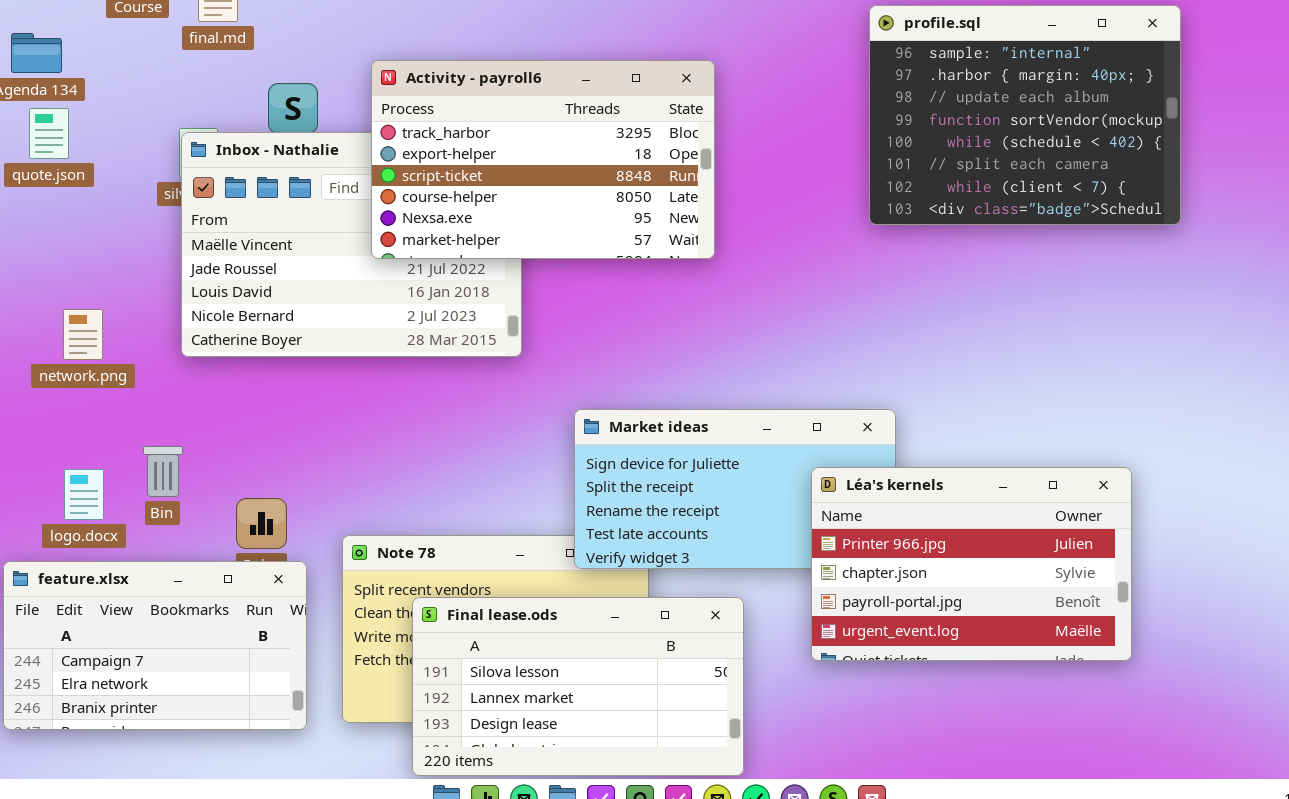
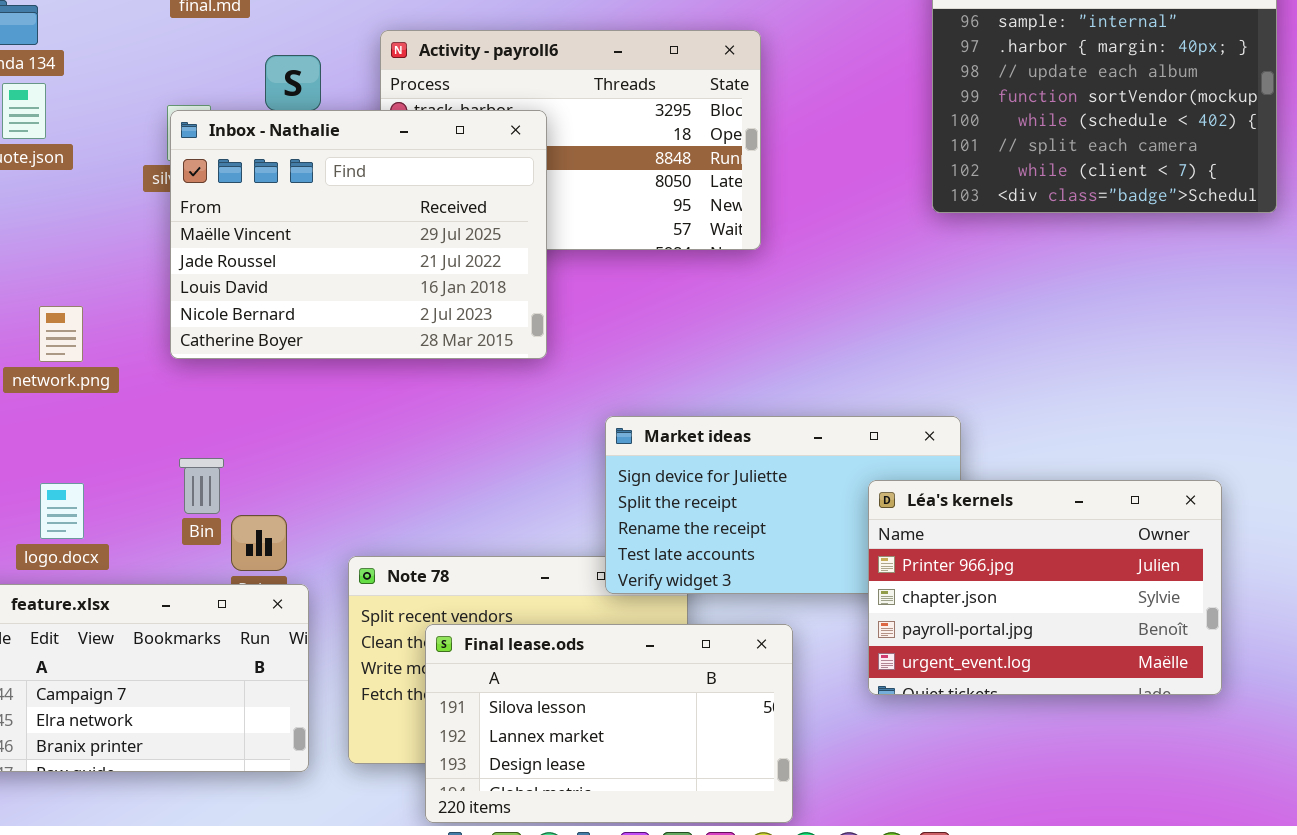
Inbox - Nathalie: [181,132,522,357] -> [170,110,547,359], raised
Bin: [143,446,183,497] -> [179,458,224,514], moved

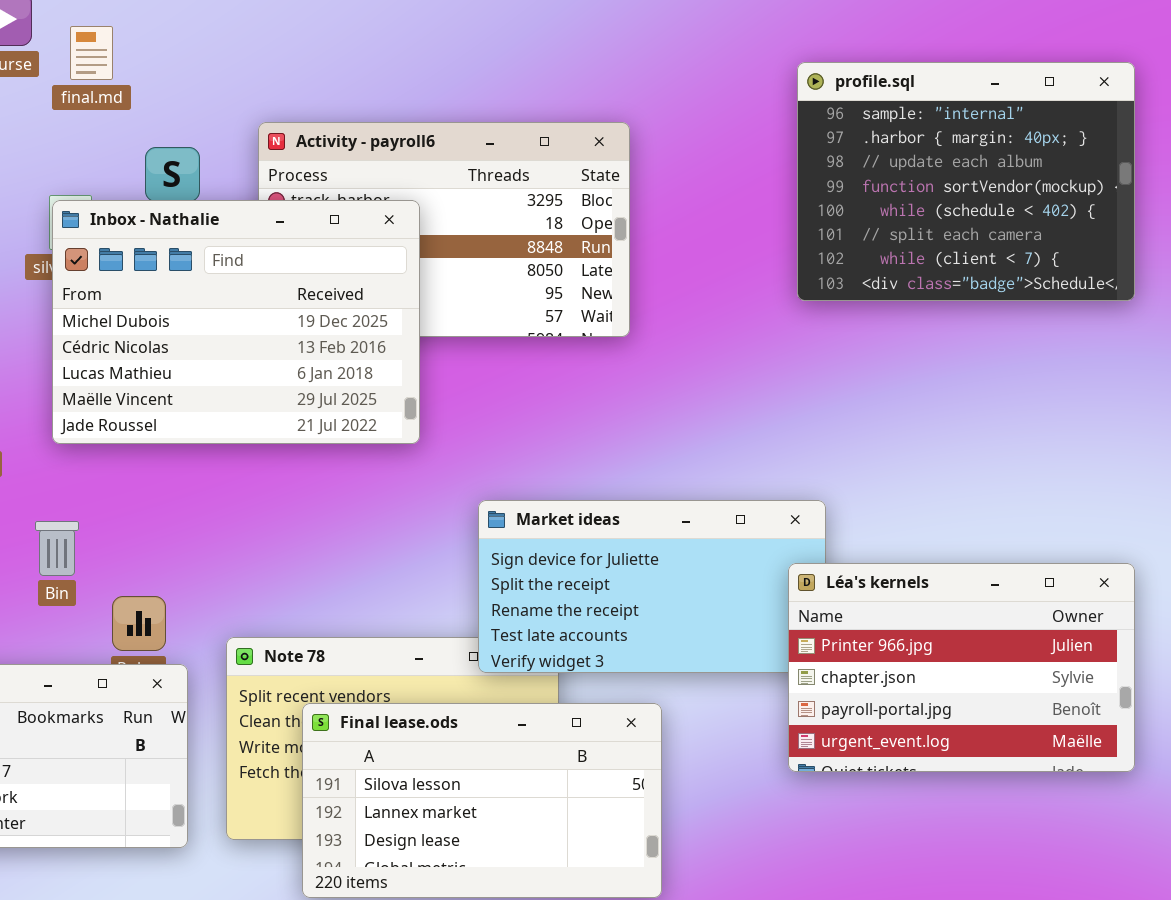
Inbox - Nathalie: [170,110,547,359] -> [52,200,420,444], scrolled up 3 rows
Bin: [179,458,224,514] -> [35,521,79,576], moved
Léa's kernels: [868,480,1222,695] -> [788,563,1135,772], moved

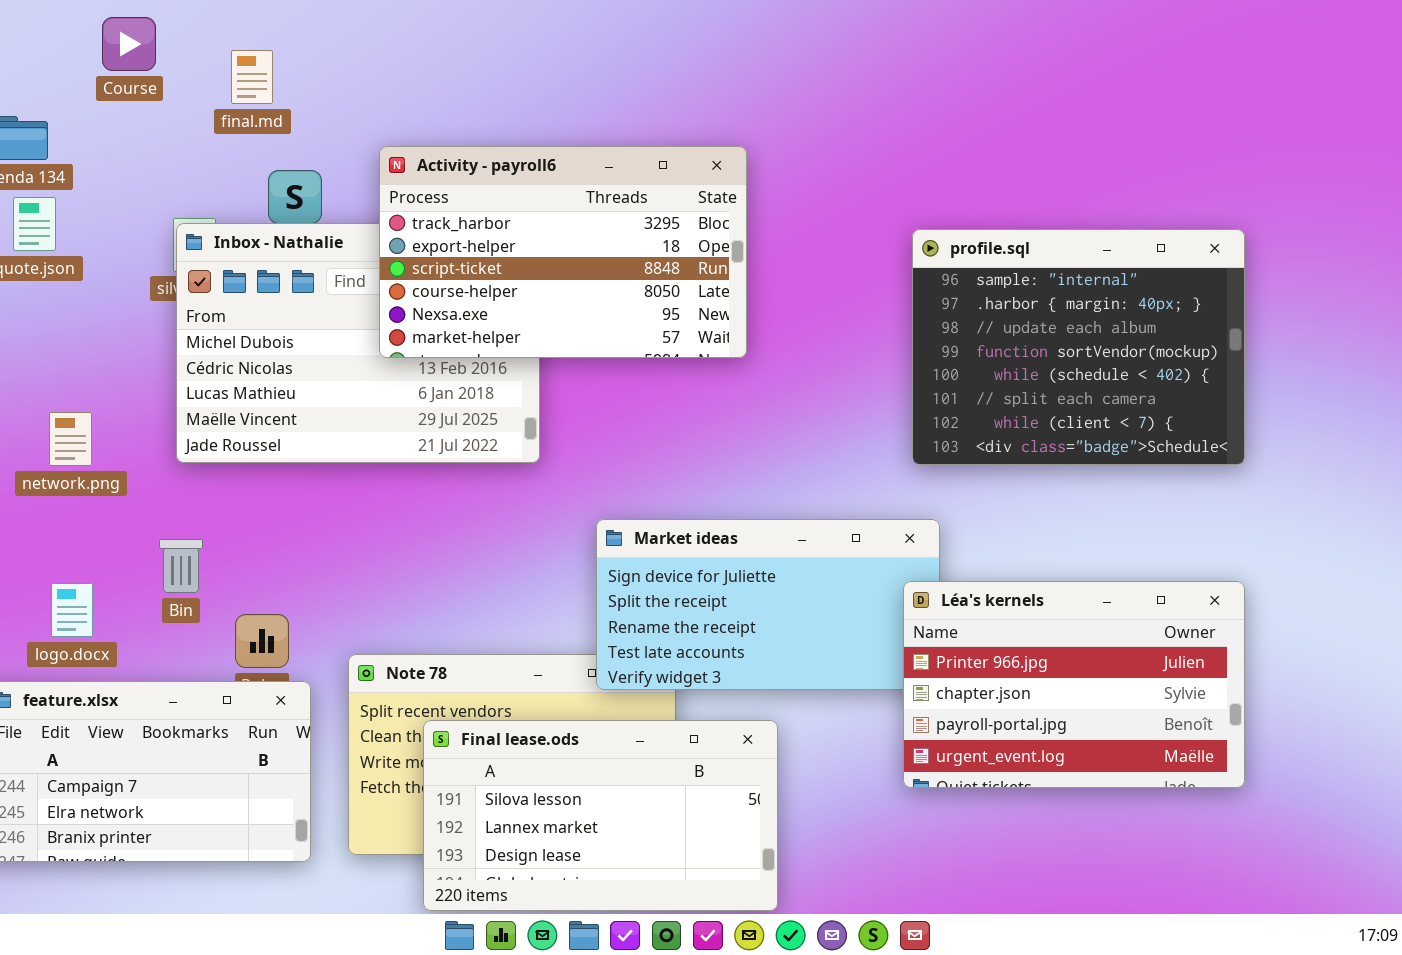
final.md: [70,26,113,80] -> [231,50,273,104], moved
profile.sql: [797,62,1135,301] -> [912,229,1245,465], moved
Activity - payroll6: [258,122,630,337] -> [379,146,747,358], raised

